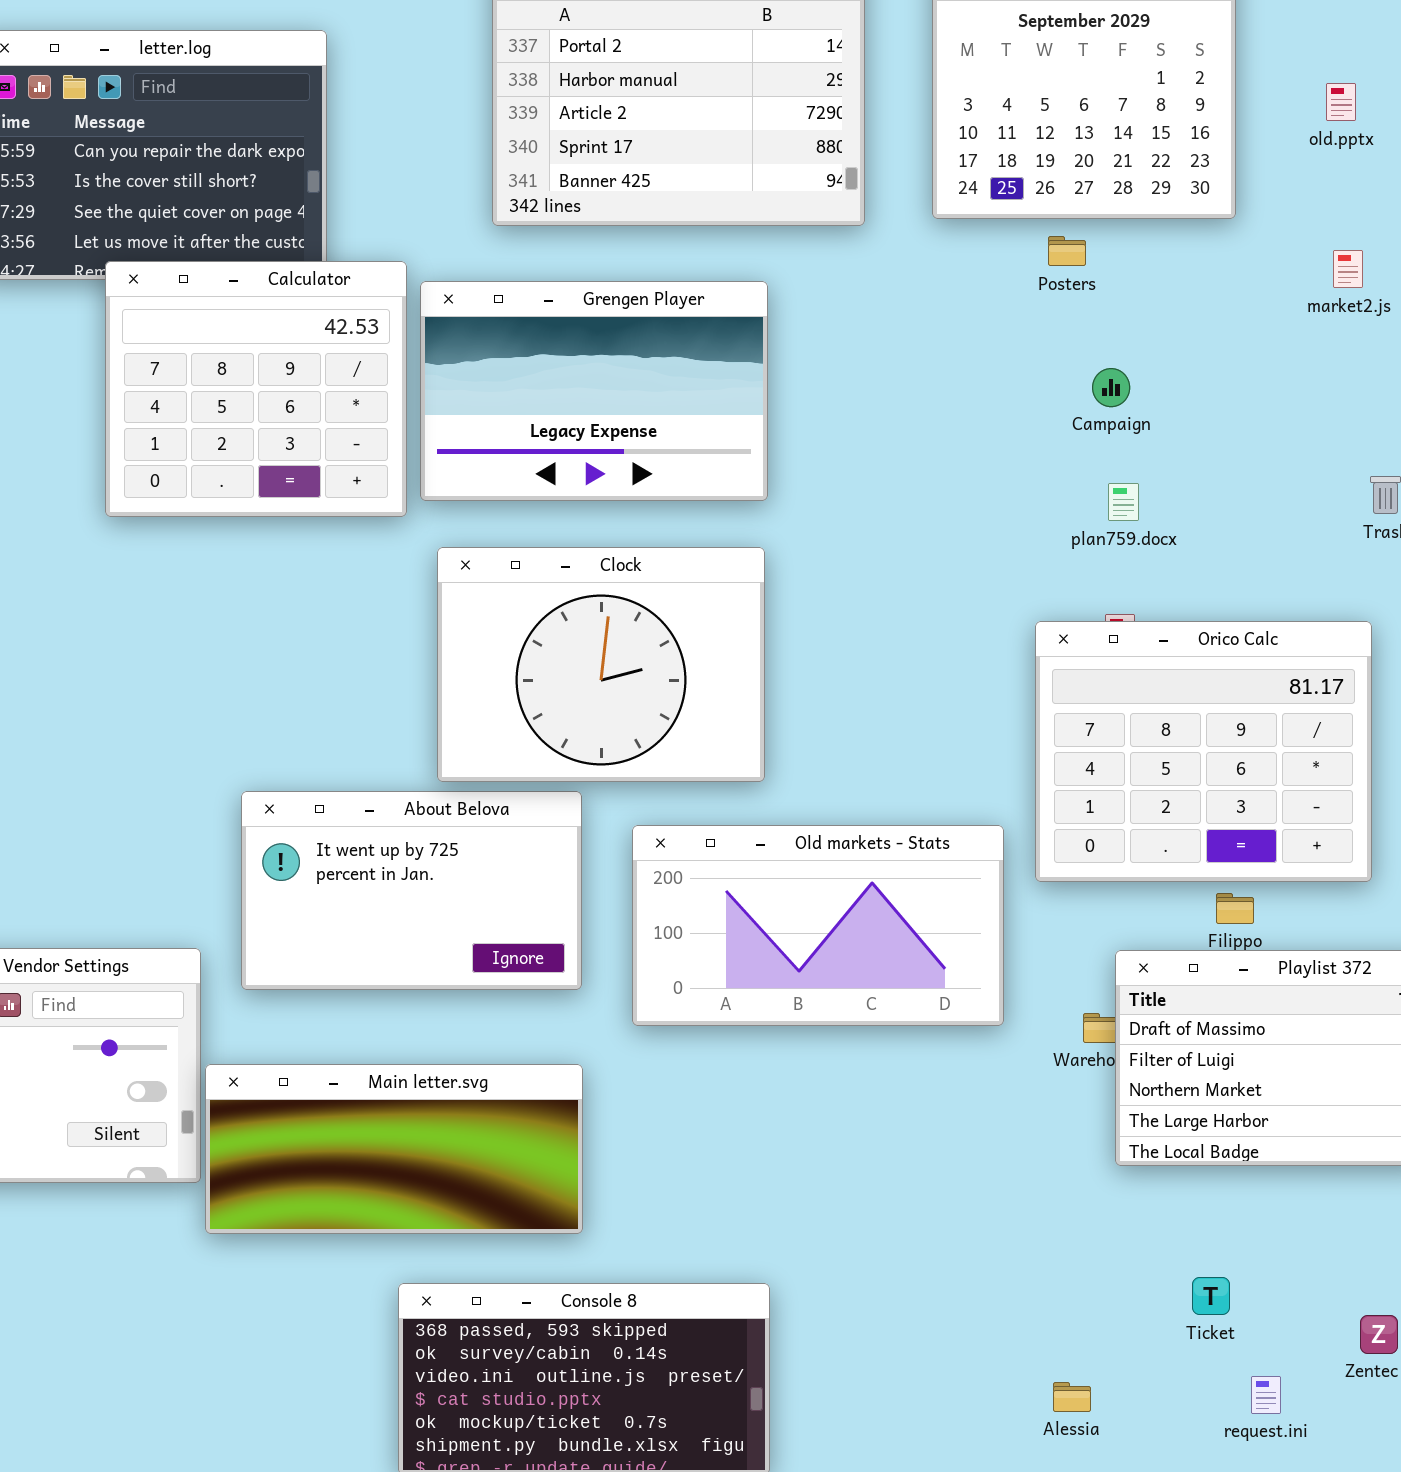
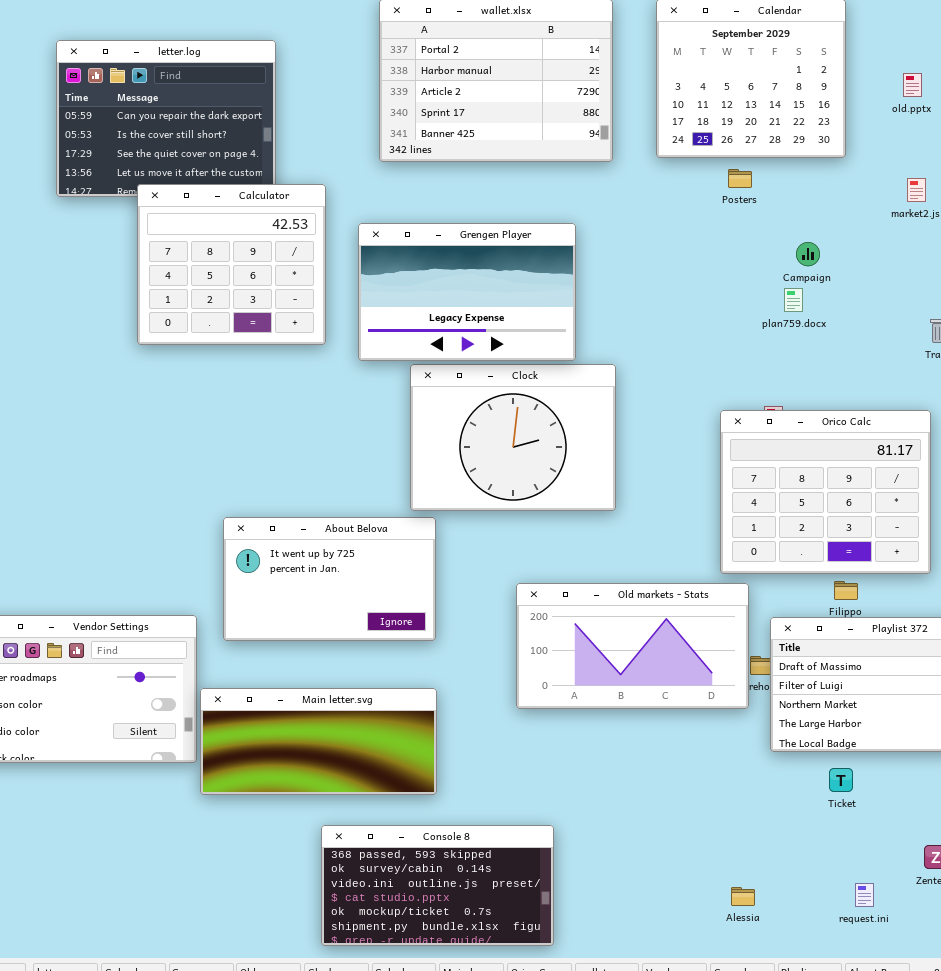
Grengen Player: [420,281,768,501] -> [358,223,576,361], moved
Campaign: [1092,368,1130,407] -> [796,242,820,266], moved
plan759.docx: [1108,483,1139,521] -> [784,288,803,312], moved
Clock: [437,547,765,782] -> [410,364,616,511], moved
Old markets - Stats: [632,825,1004,1026] -> [516,583,749,709], moved
Ticket: [1192,1277,1230,1315] -> [829,768,853,792], moved

